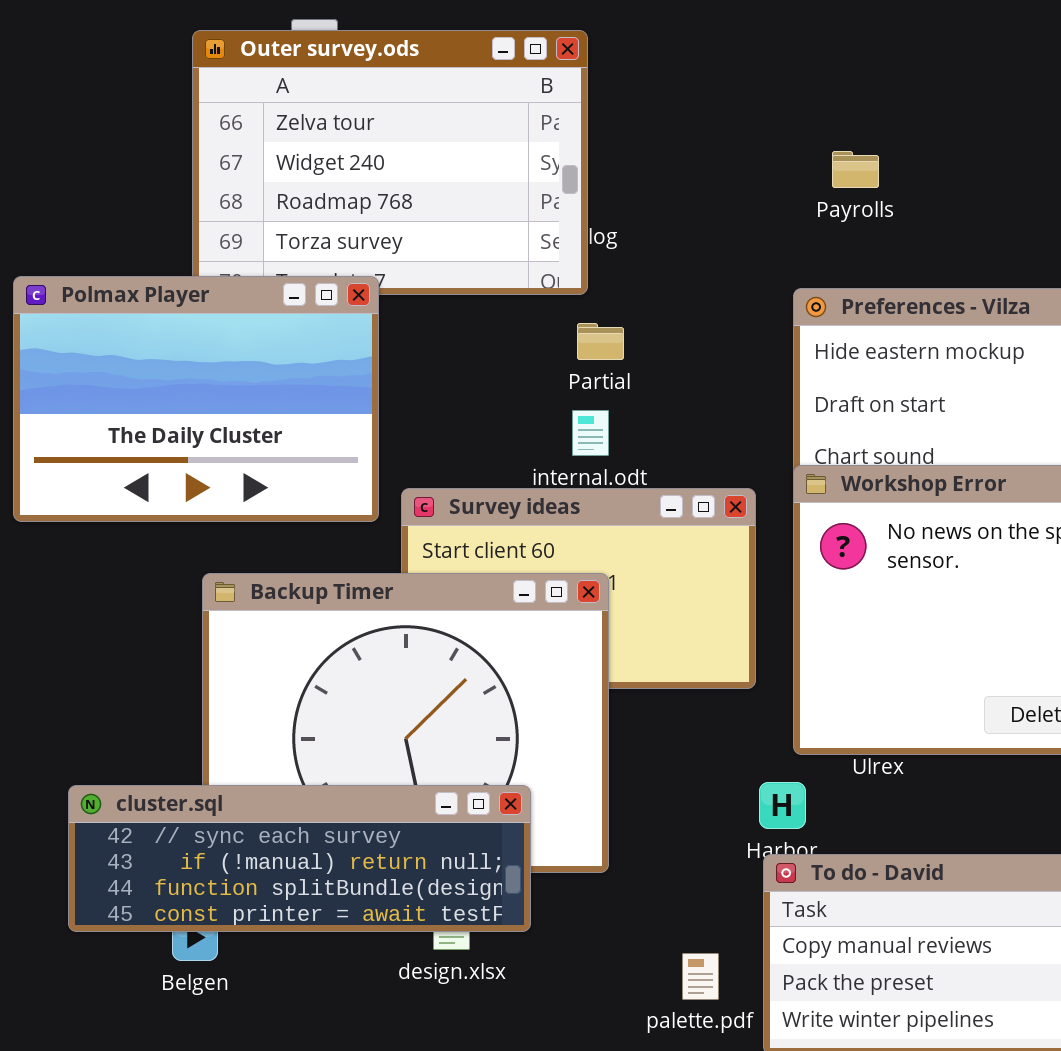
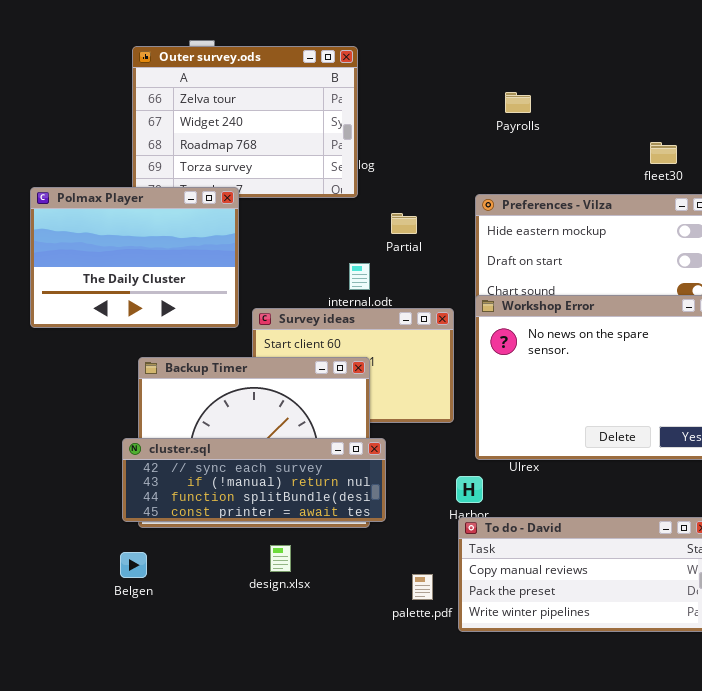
Payrolls: [832,151,879,188] -> [505,92,531,113], moved
Partial: [577,323,624,360] -> [391,213,417,234], moved
cluster.sql: [68,785,531,932] -> [122,438,386,522], moved

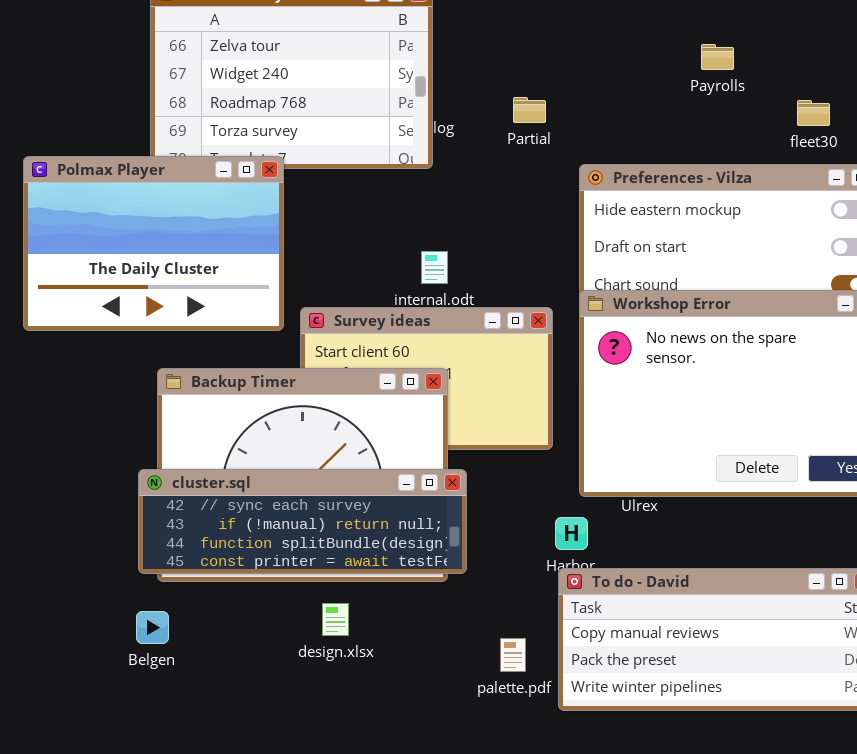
Payrolls: [505,92,531,113] -> [701,44,734,70], moved
Partial: [391,213,417,234] -> [513,97,546,123], moved

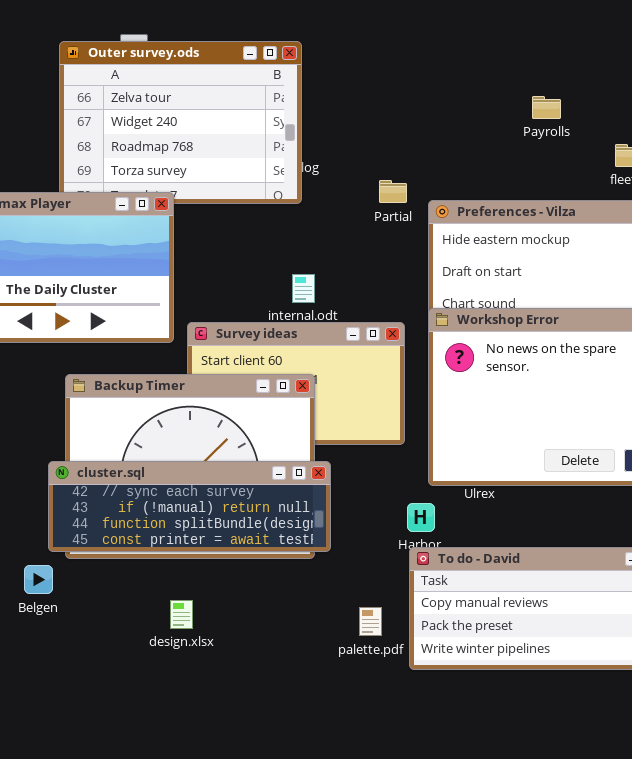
Partial: [513,97,546,123] -> [379,180,407,203], moved
design.xlsx: [322,603,349,636] -> [170,600,193,629], moved
Belgen: [136,611,169,644] -> [24,565,53,594], moved

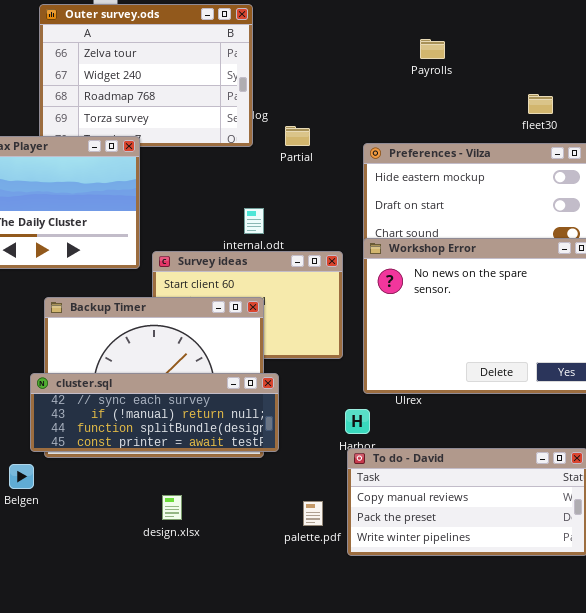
Payrolls: [532,96,561,119] -> [420,39,445,59], moved
Partial: [379,180,407,203] -> [285,126,310,146], moved
design.xlsx: [170,600,193,629] -> [162,495,182,520], moved

